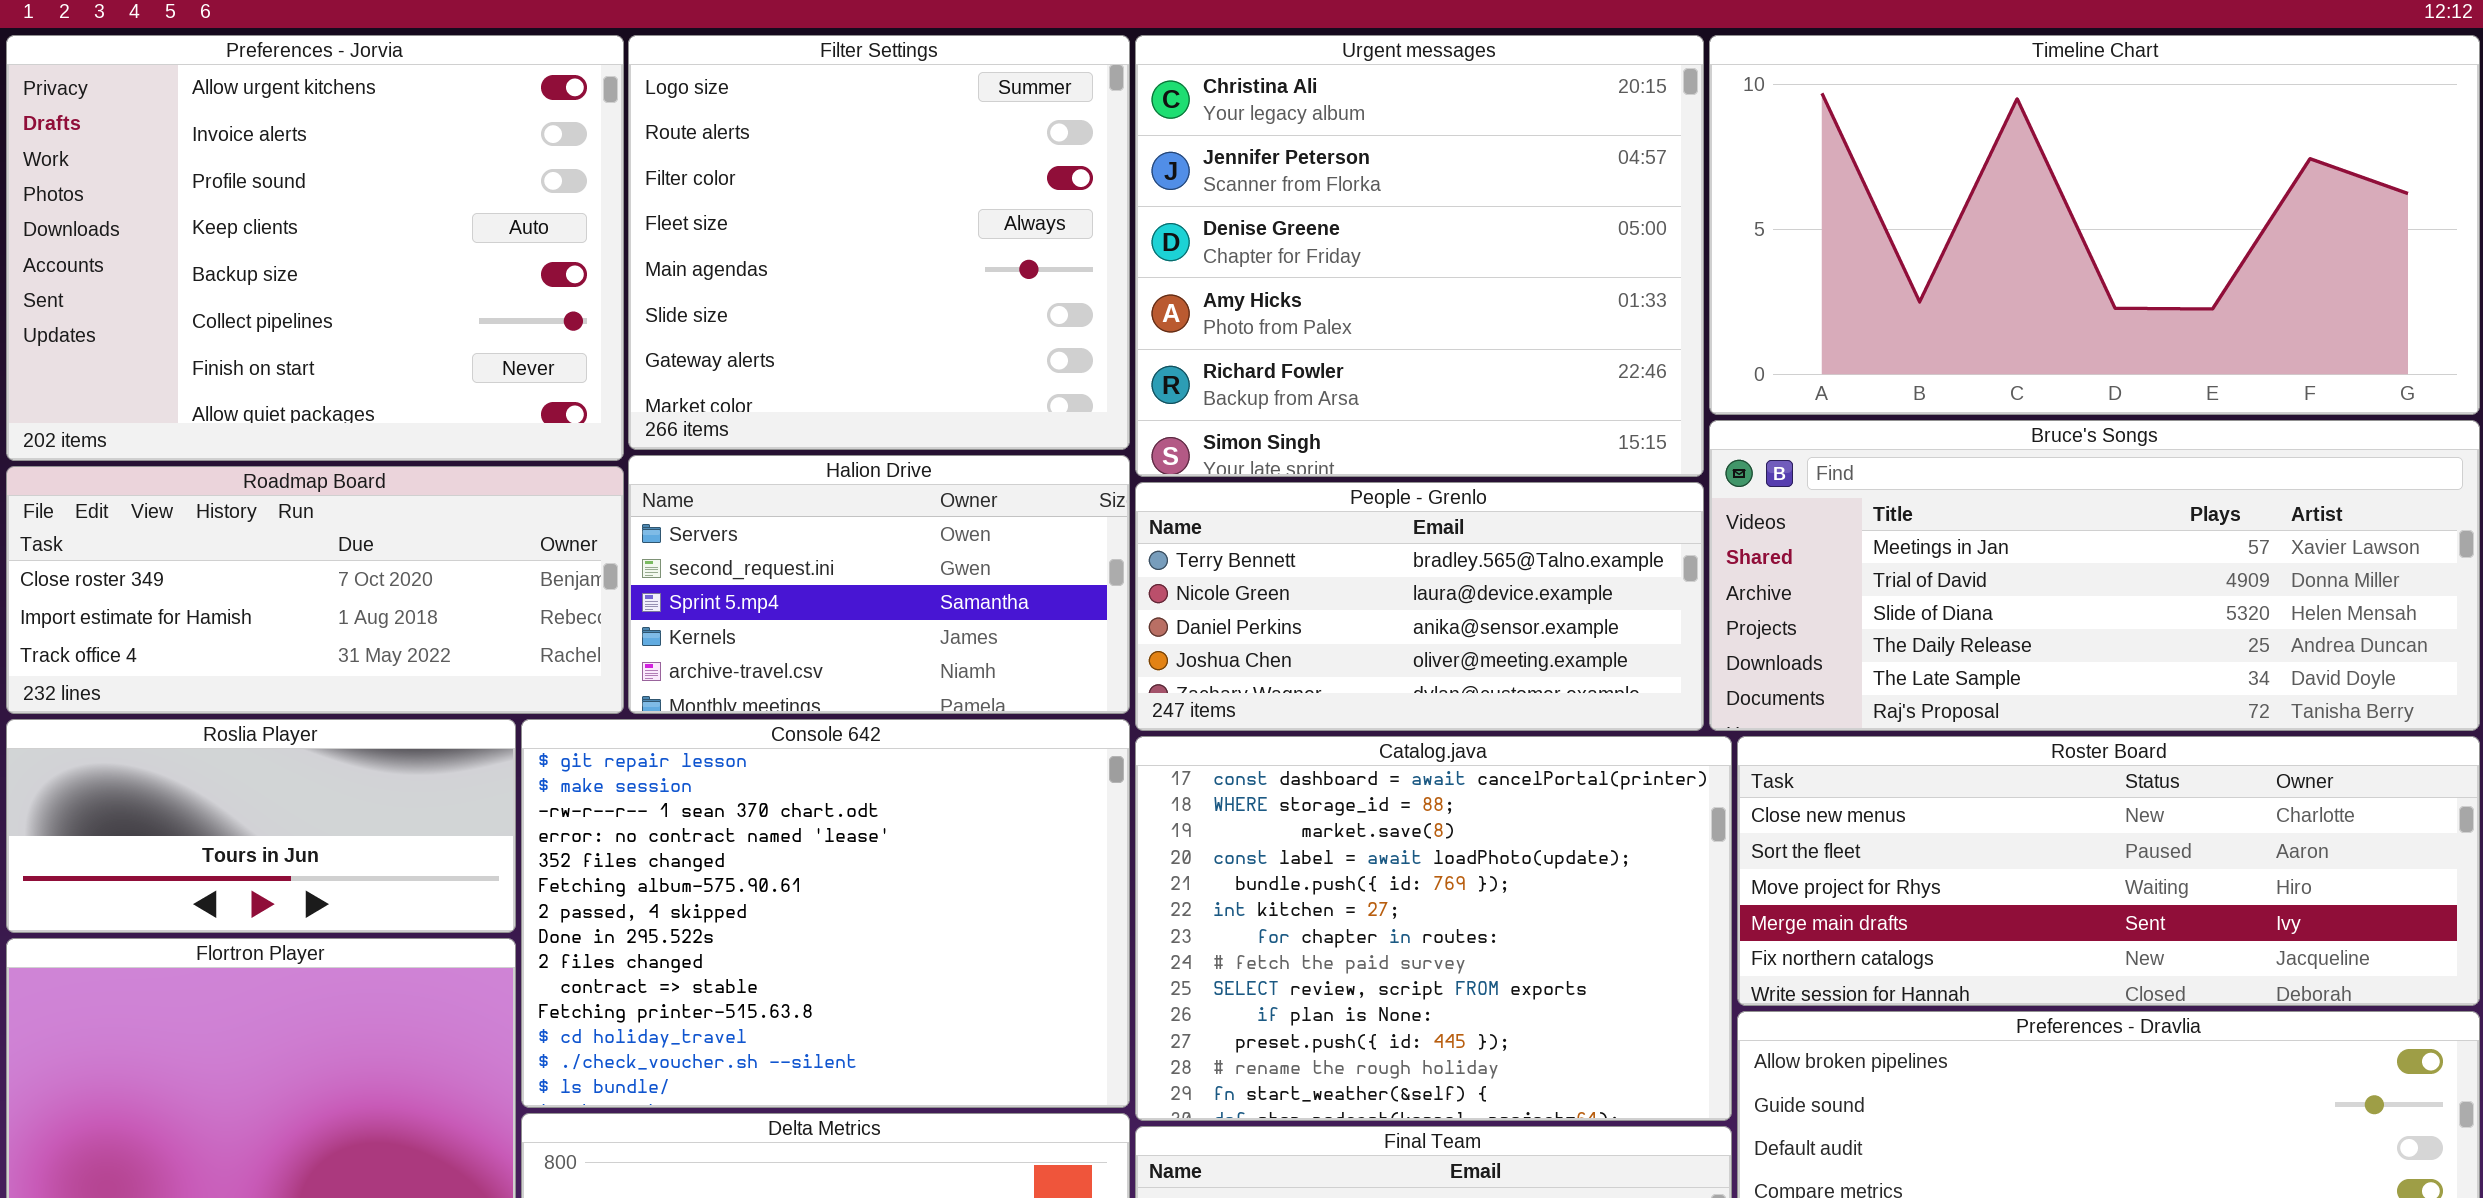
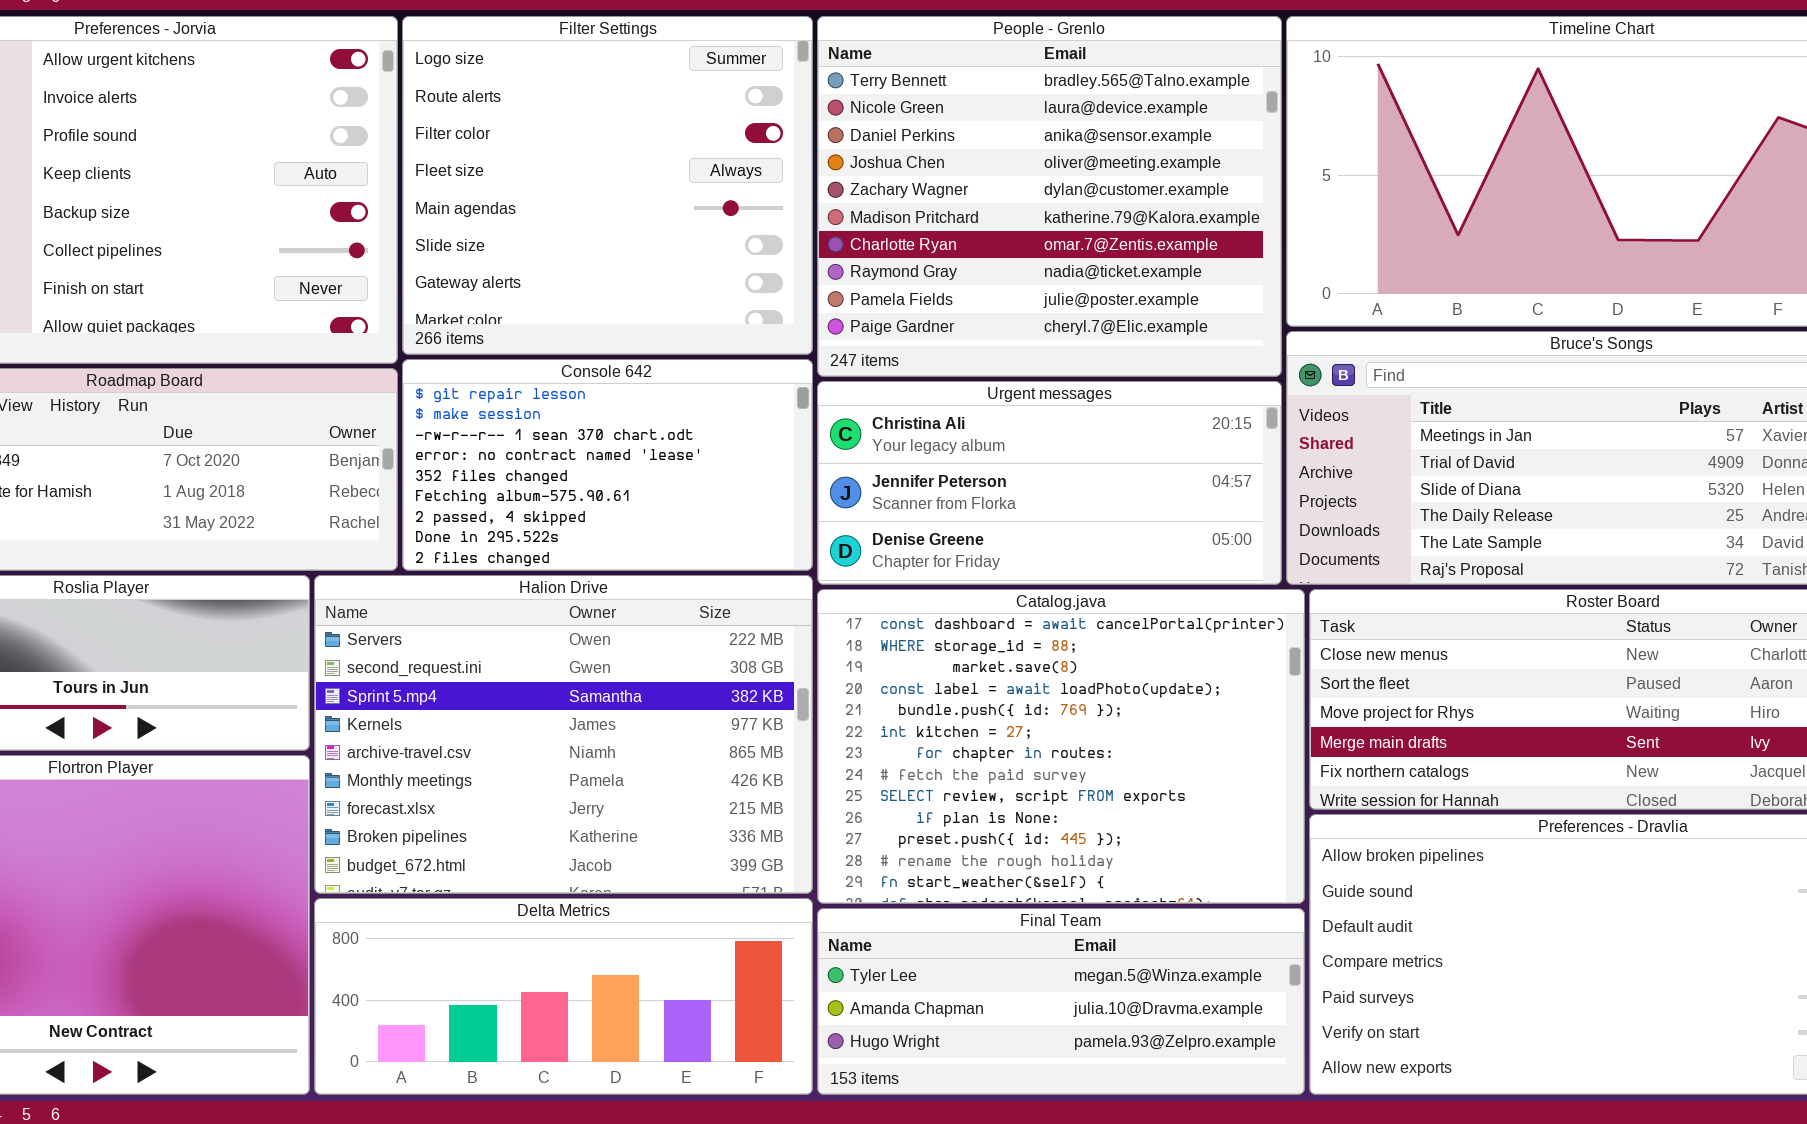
Urgent messages: [1135,35,1704,477] -> [817,381,1282,585], moved, resized
Halion Drive: [628,455,1130,714] -> [314,575,813,894], moved, resized
People - Grenlo: [1135,482,1704,731] -> [817,16,1282,377], moved, resized
Console 642: [521,719,1130,1108] -> [402,359,813,571], moved, resized

